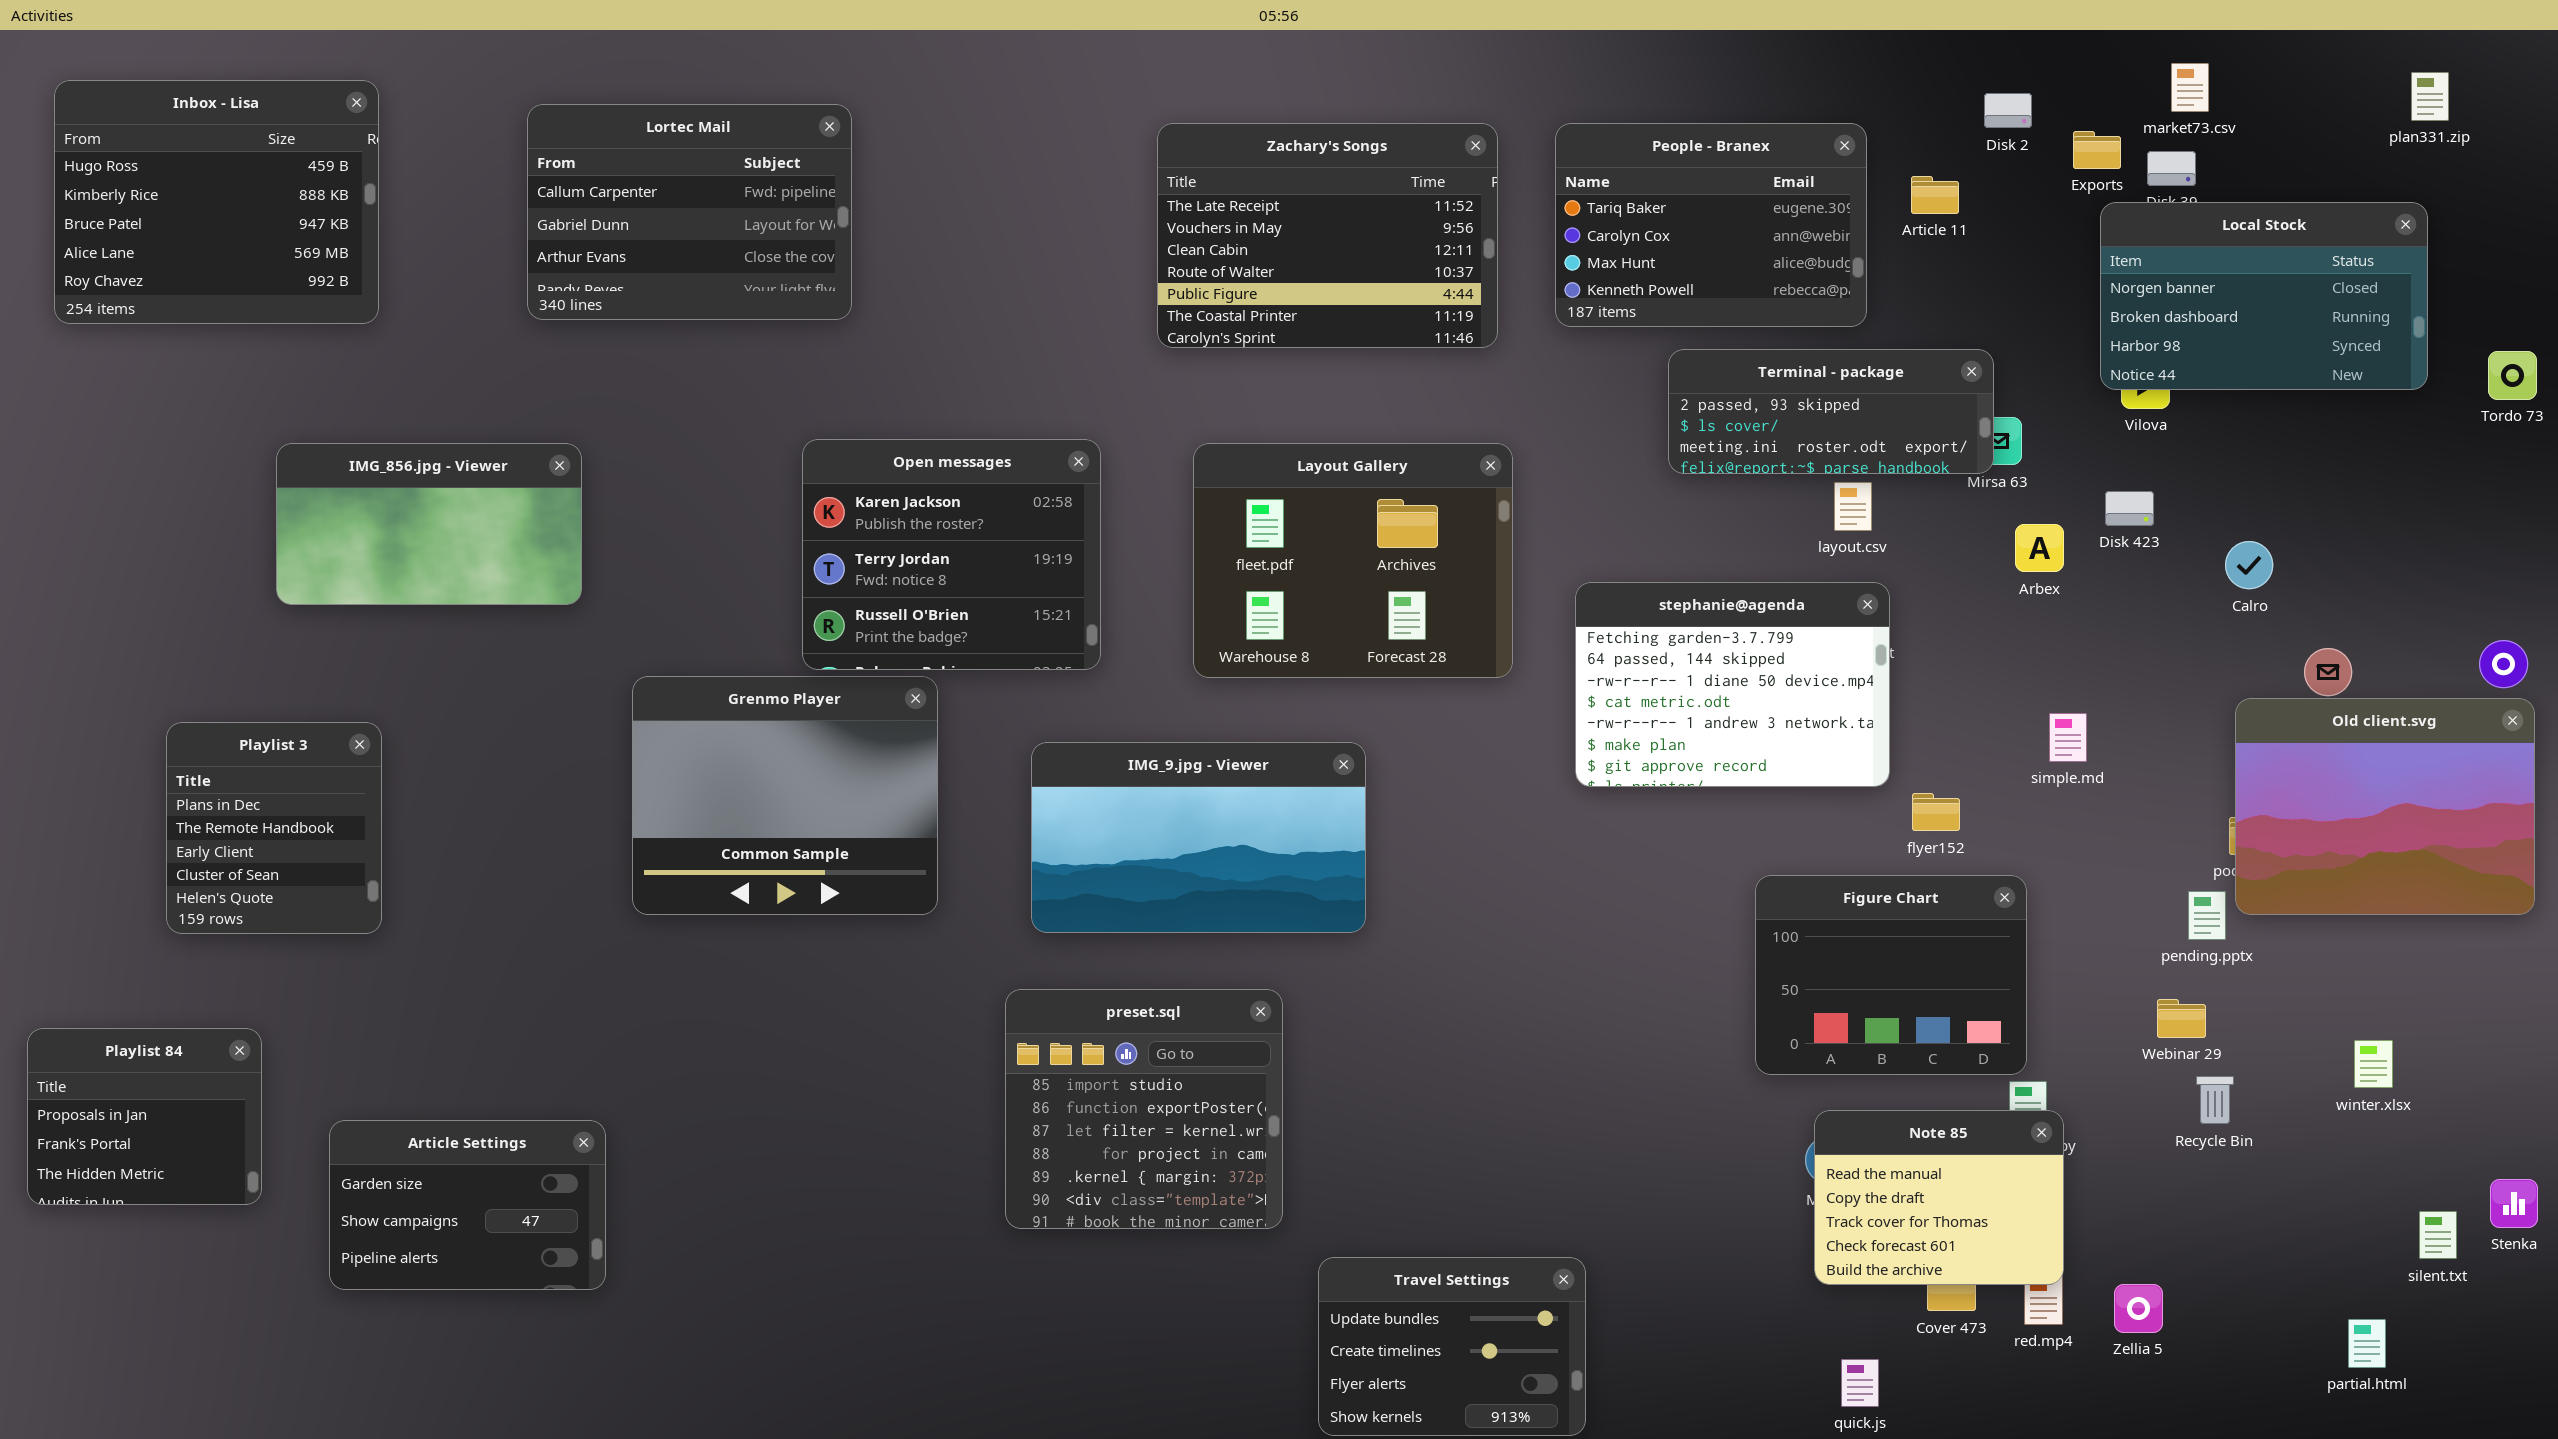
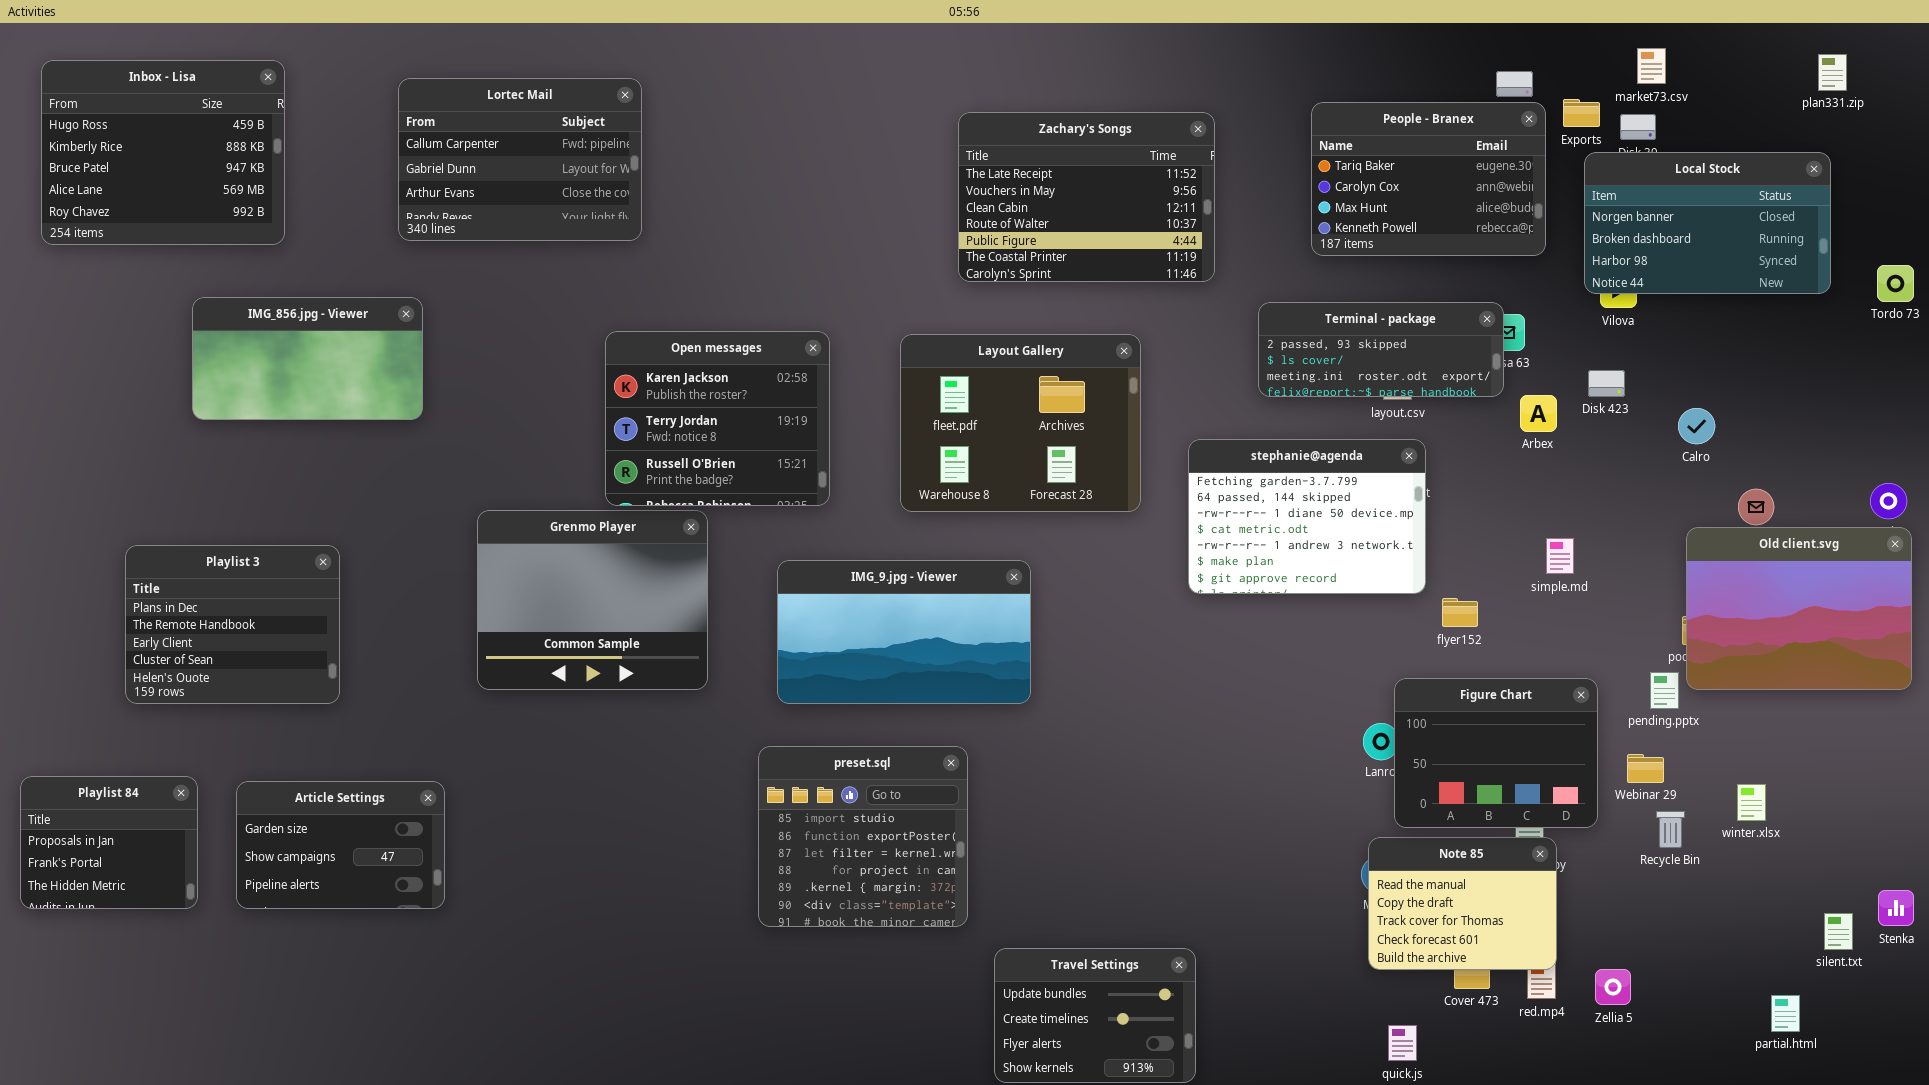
Zachary's Songs: [1157,123,1498,348] -> [958,112,1215,282], moved
People - Branex: [1555,123,1867,327] -> [1311,102,1546,256], moved
Terminal - package: [1668,349,1994,474] -> [1258,302,1504,397], moved
IMG_856.jpg - Viewer: [276,443,582,605] -> [192,297,423,420], moved
Playlist 3: [166,722,382,934] -> [125,545,340,704], resized
Figure Chart: [1755,875,2027,1075] -> [1394,678,1598,828], moved
winter.xlsx: [2354,1040,2393,1088] -> [1737,784,1766,821], moved
Article Settings: [329,1120,606,1290] -> [236,781,445,909], moved

